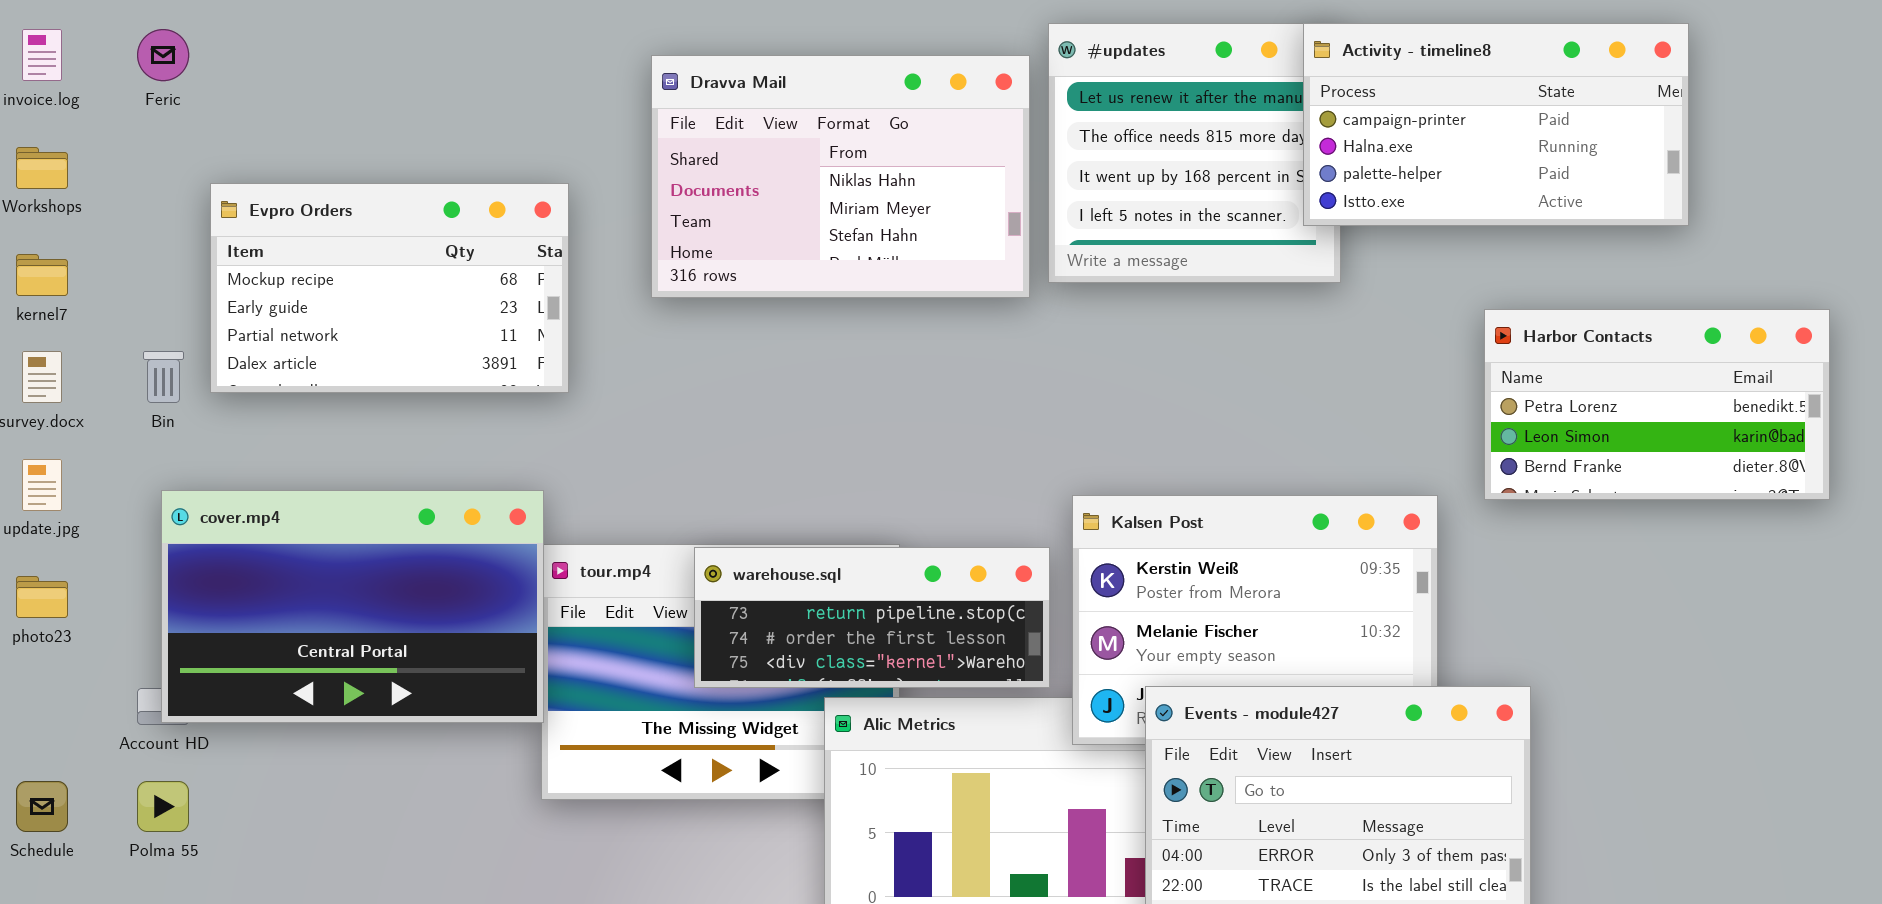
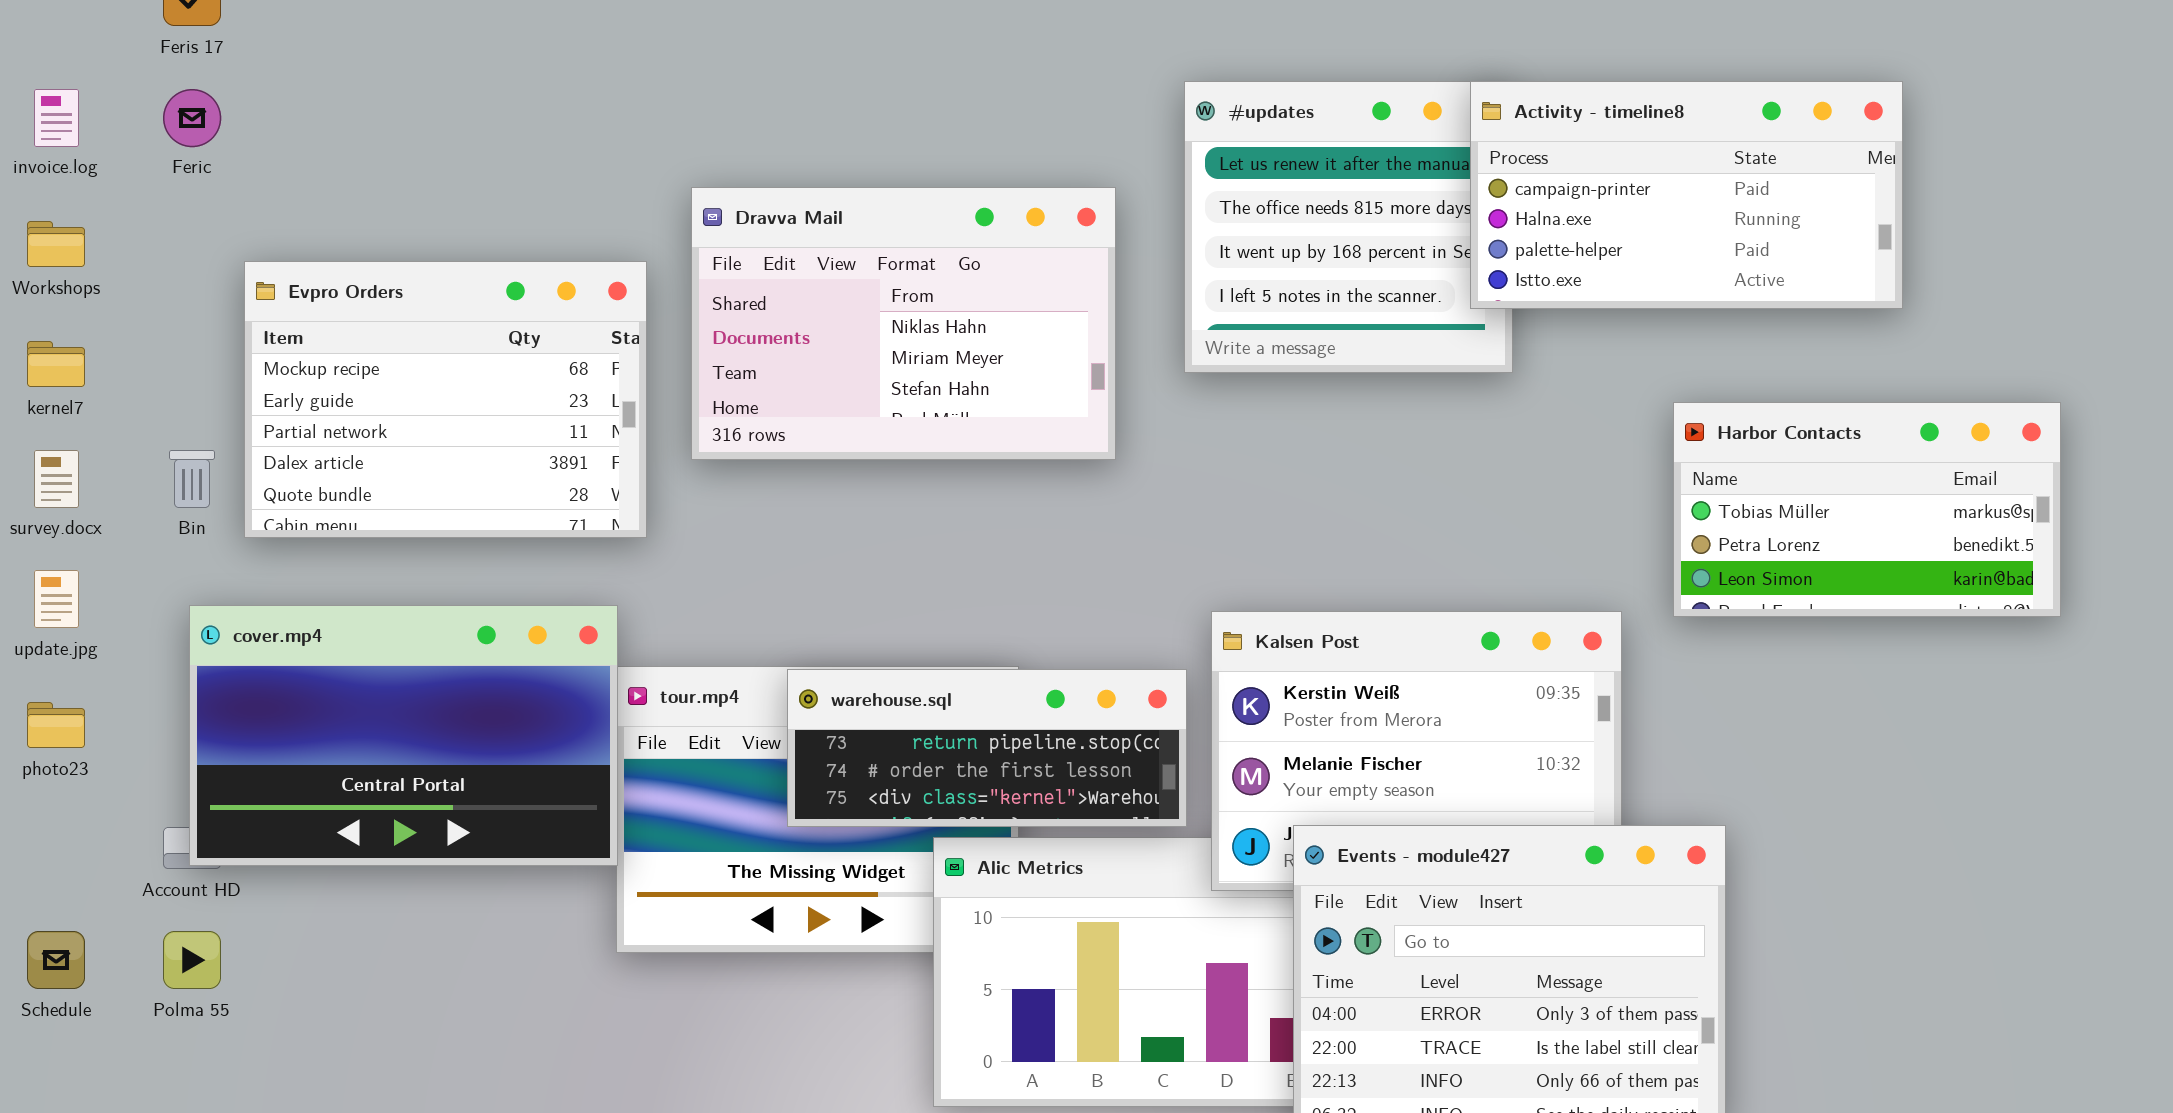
Dravva Mail: [651,55,1030,298] -> [691,187,1116,460], moved
Evpro Orders: [210,183,569,393] -> [244,261,647,538], resized
Harbor Contacts: [1484,309,1830,500] -> [1673,402,2061,617], scrolled up 1 row

